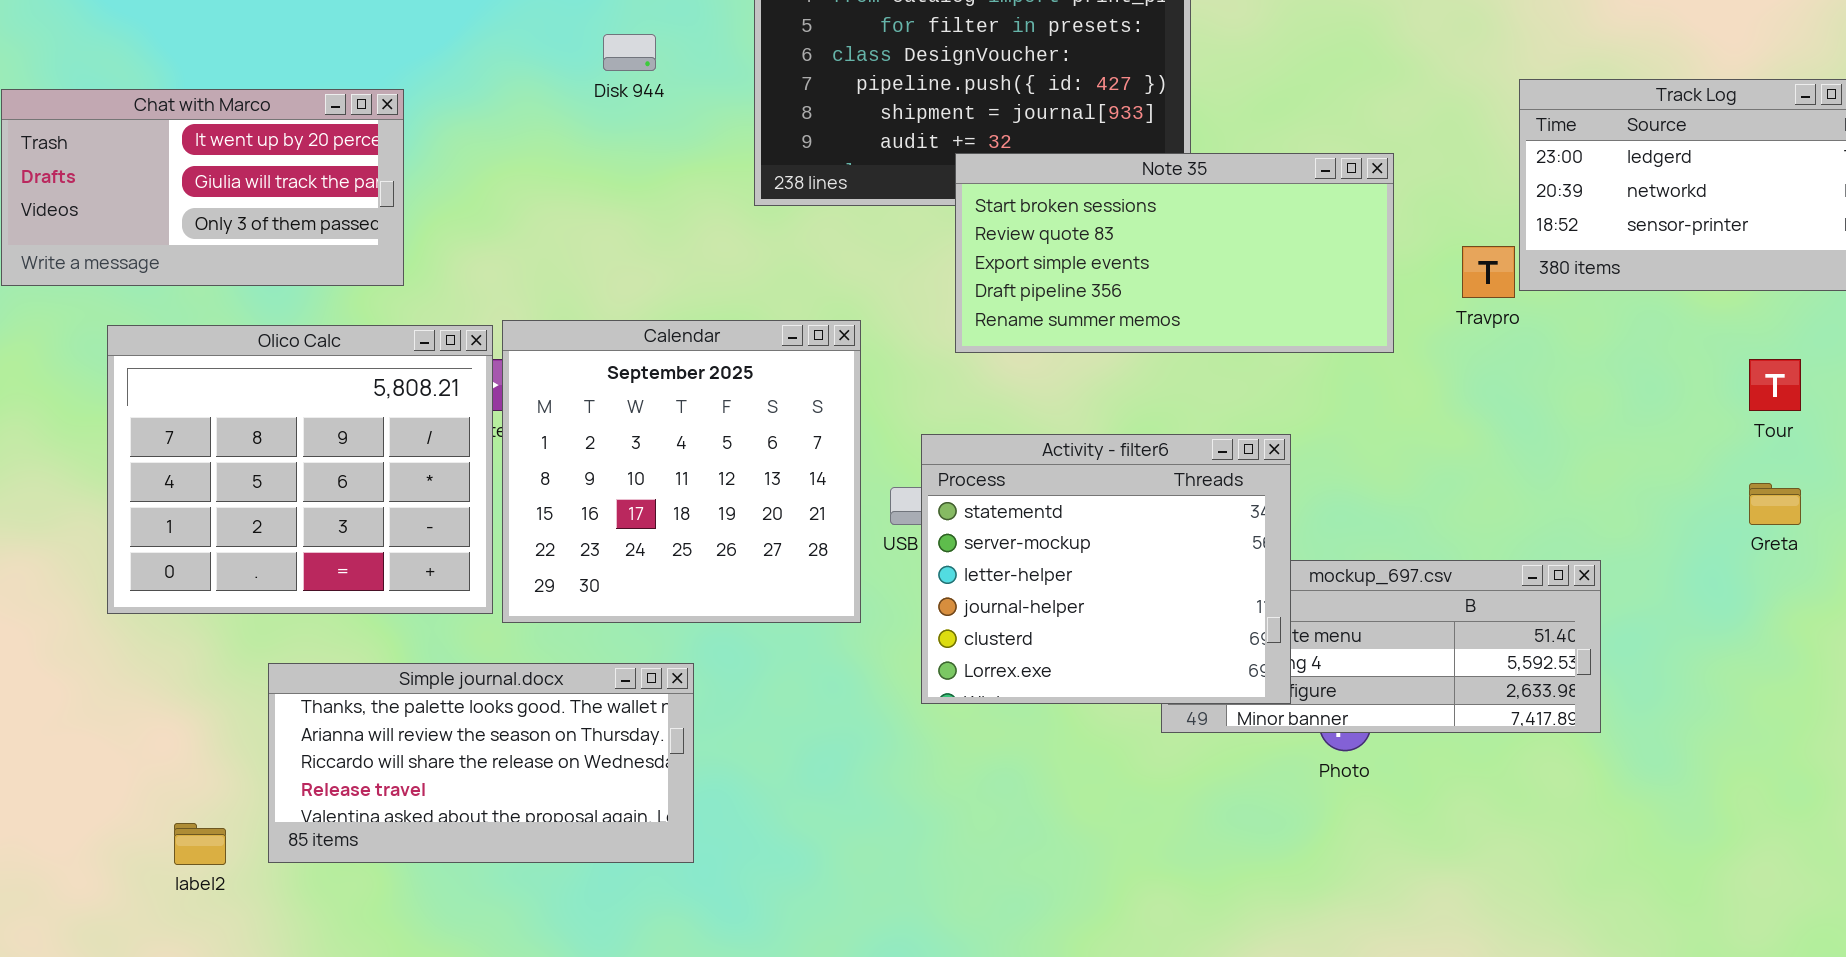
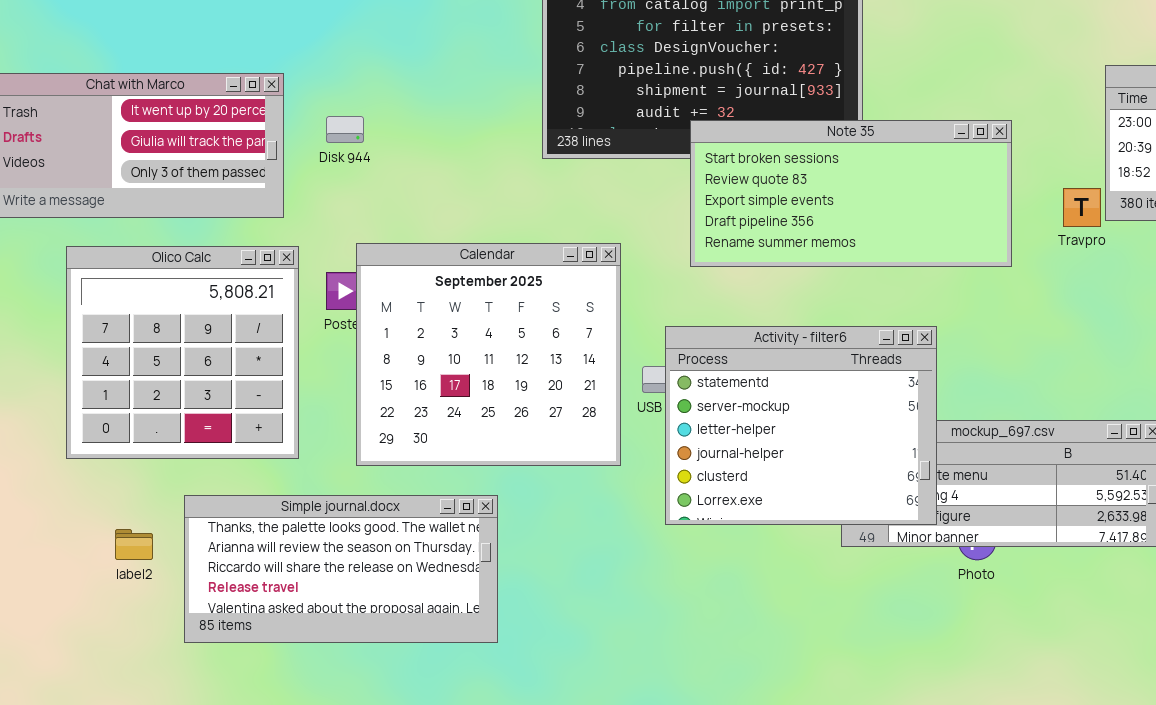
Disk 944: [603,34,656,71] -> [326,116,364,143], moved
Olico Calc: [107,325,493,614] -> [66,246,299,459], resized
label2: [174,823,226,865] -> [115,529,153,560], moved

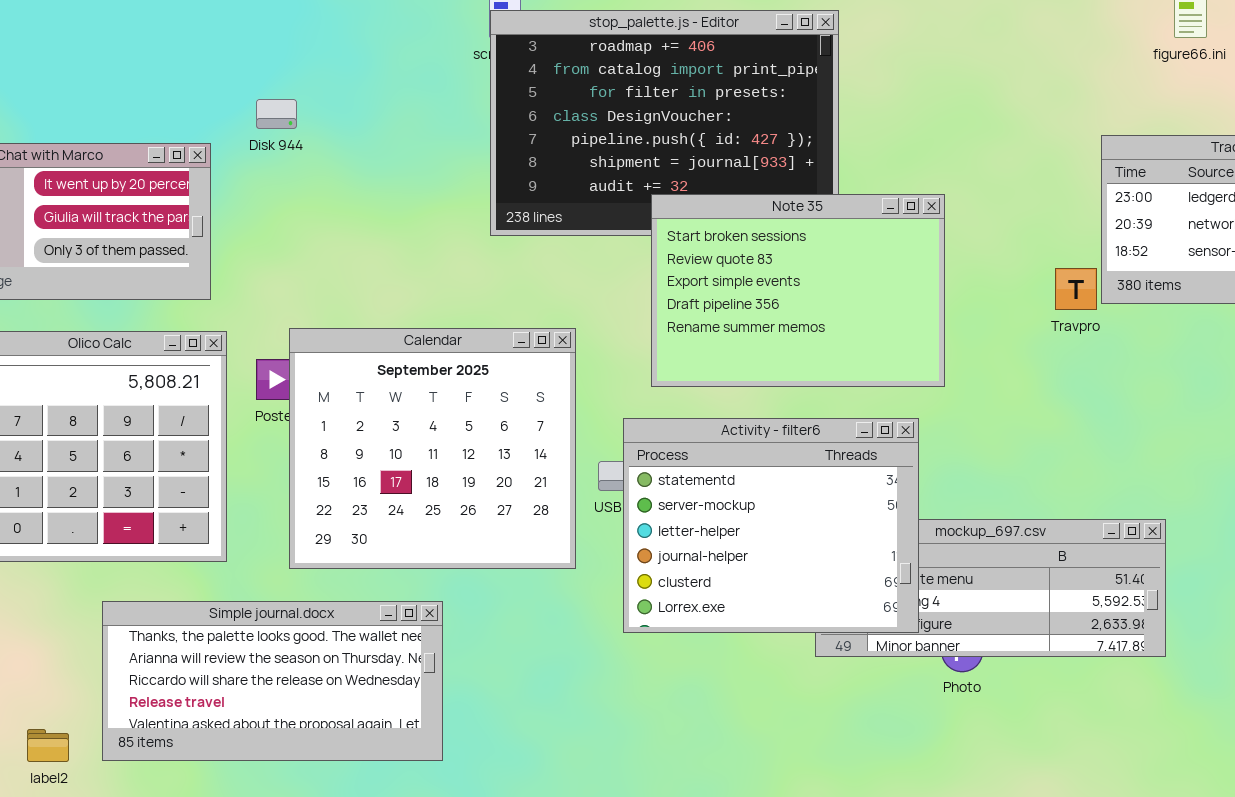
Disk 944: [326,116,364,143] -> [256,99,297,129], moved
Note 35: [690,120,1012,267] -> [651,194,945,387], resized
label2: [115,529,153,560] -> [27,729,69,762], moved

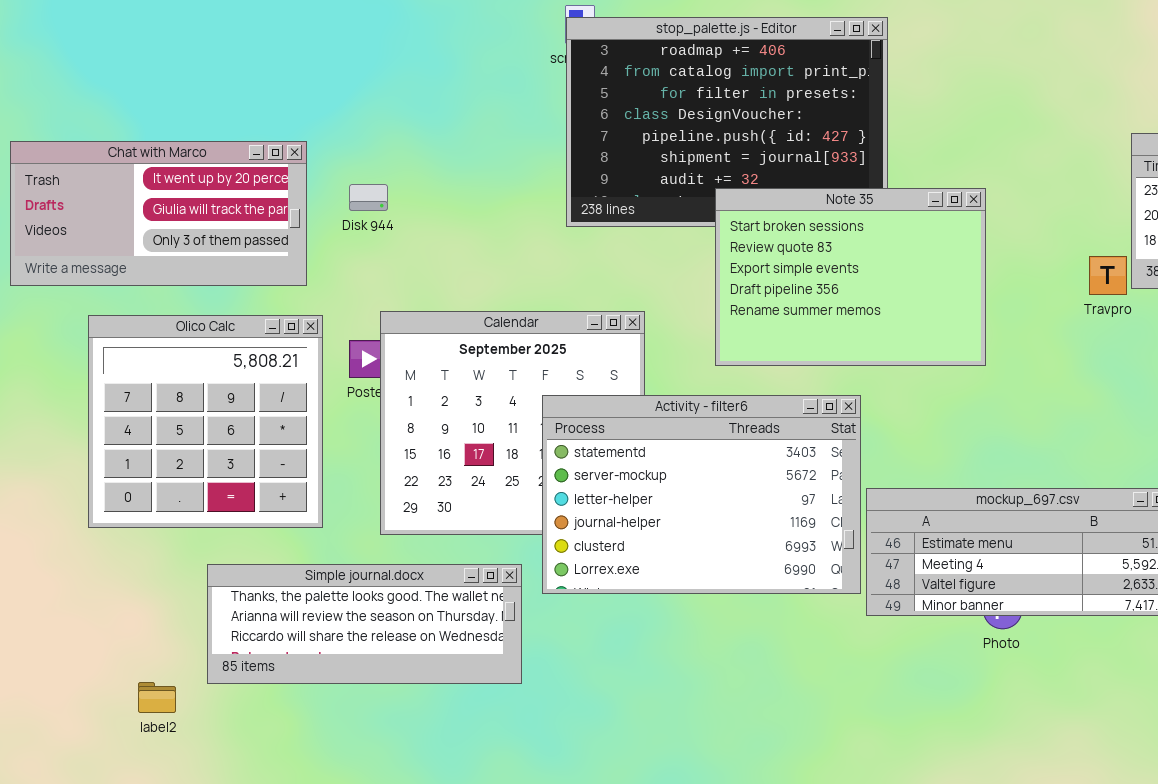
Disk 944: [256,99,297,129] -> [349,184,388,211], moved
Activity - filter6: [623,418,919,633] -> [542,395,861,594], moved, resized
Simple journal.docx: [102,601,443,761] -> [207,564,522,684], resized

